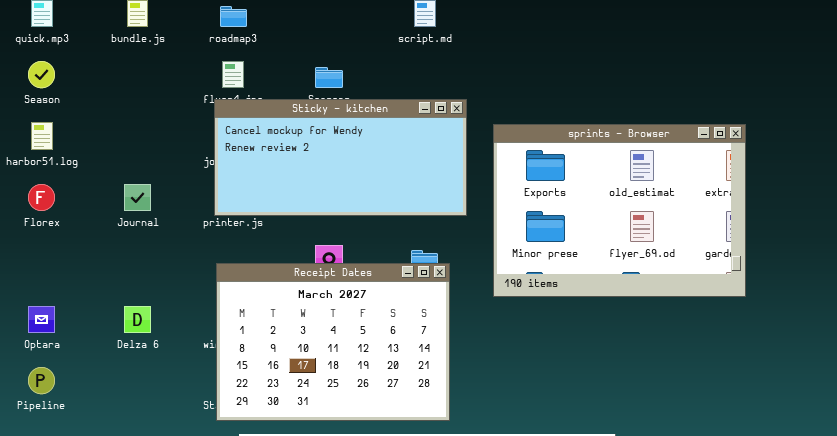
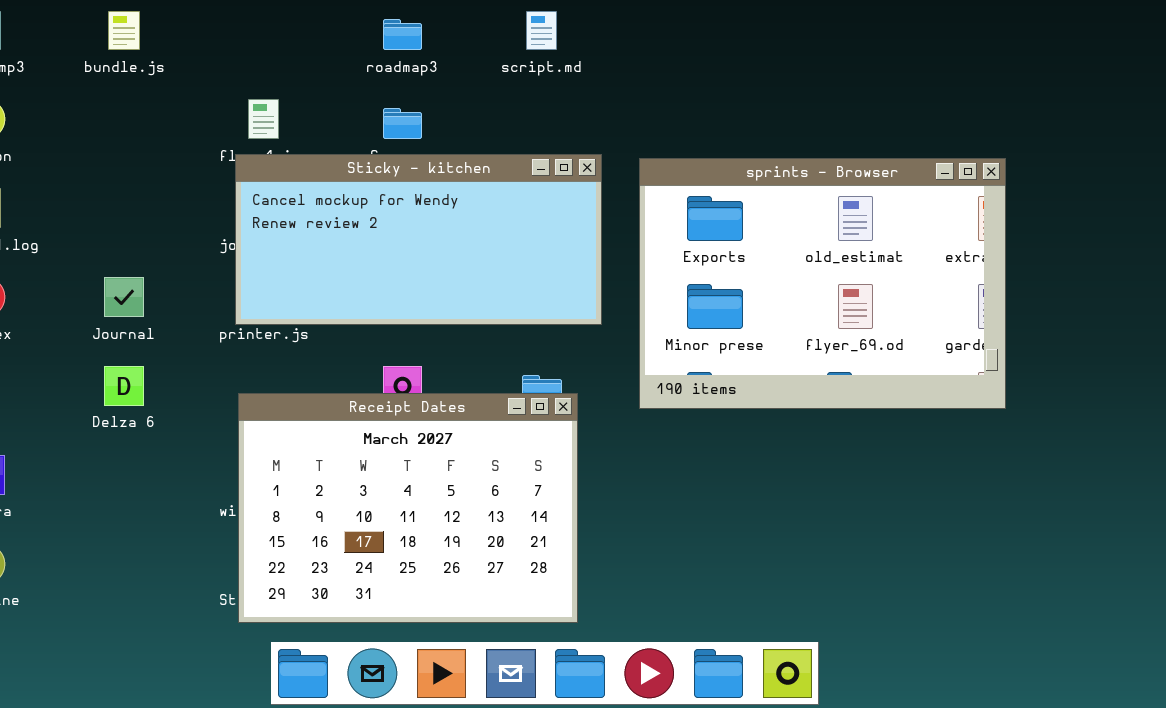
roadmap3: [220,6,247,27] -> [383,19,422,50], moved
sprints - Browser: [493,124,746,297] -> [639,158,1006,409], moved
Delza 6: [124,306,151,333] -> [104,366,144,406], moved

